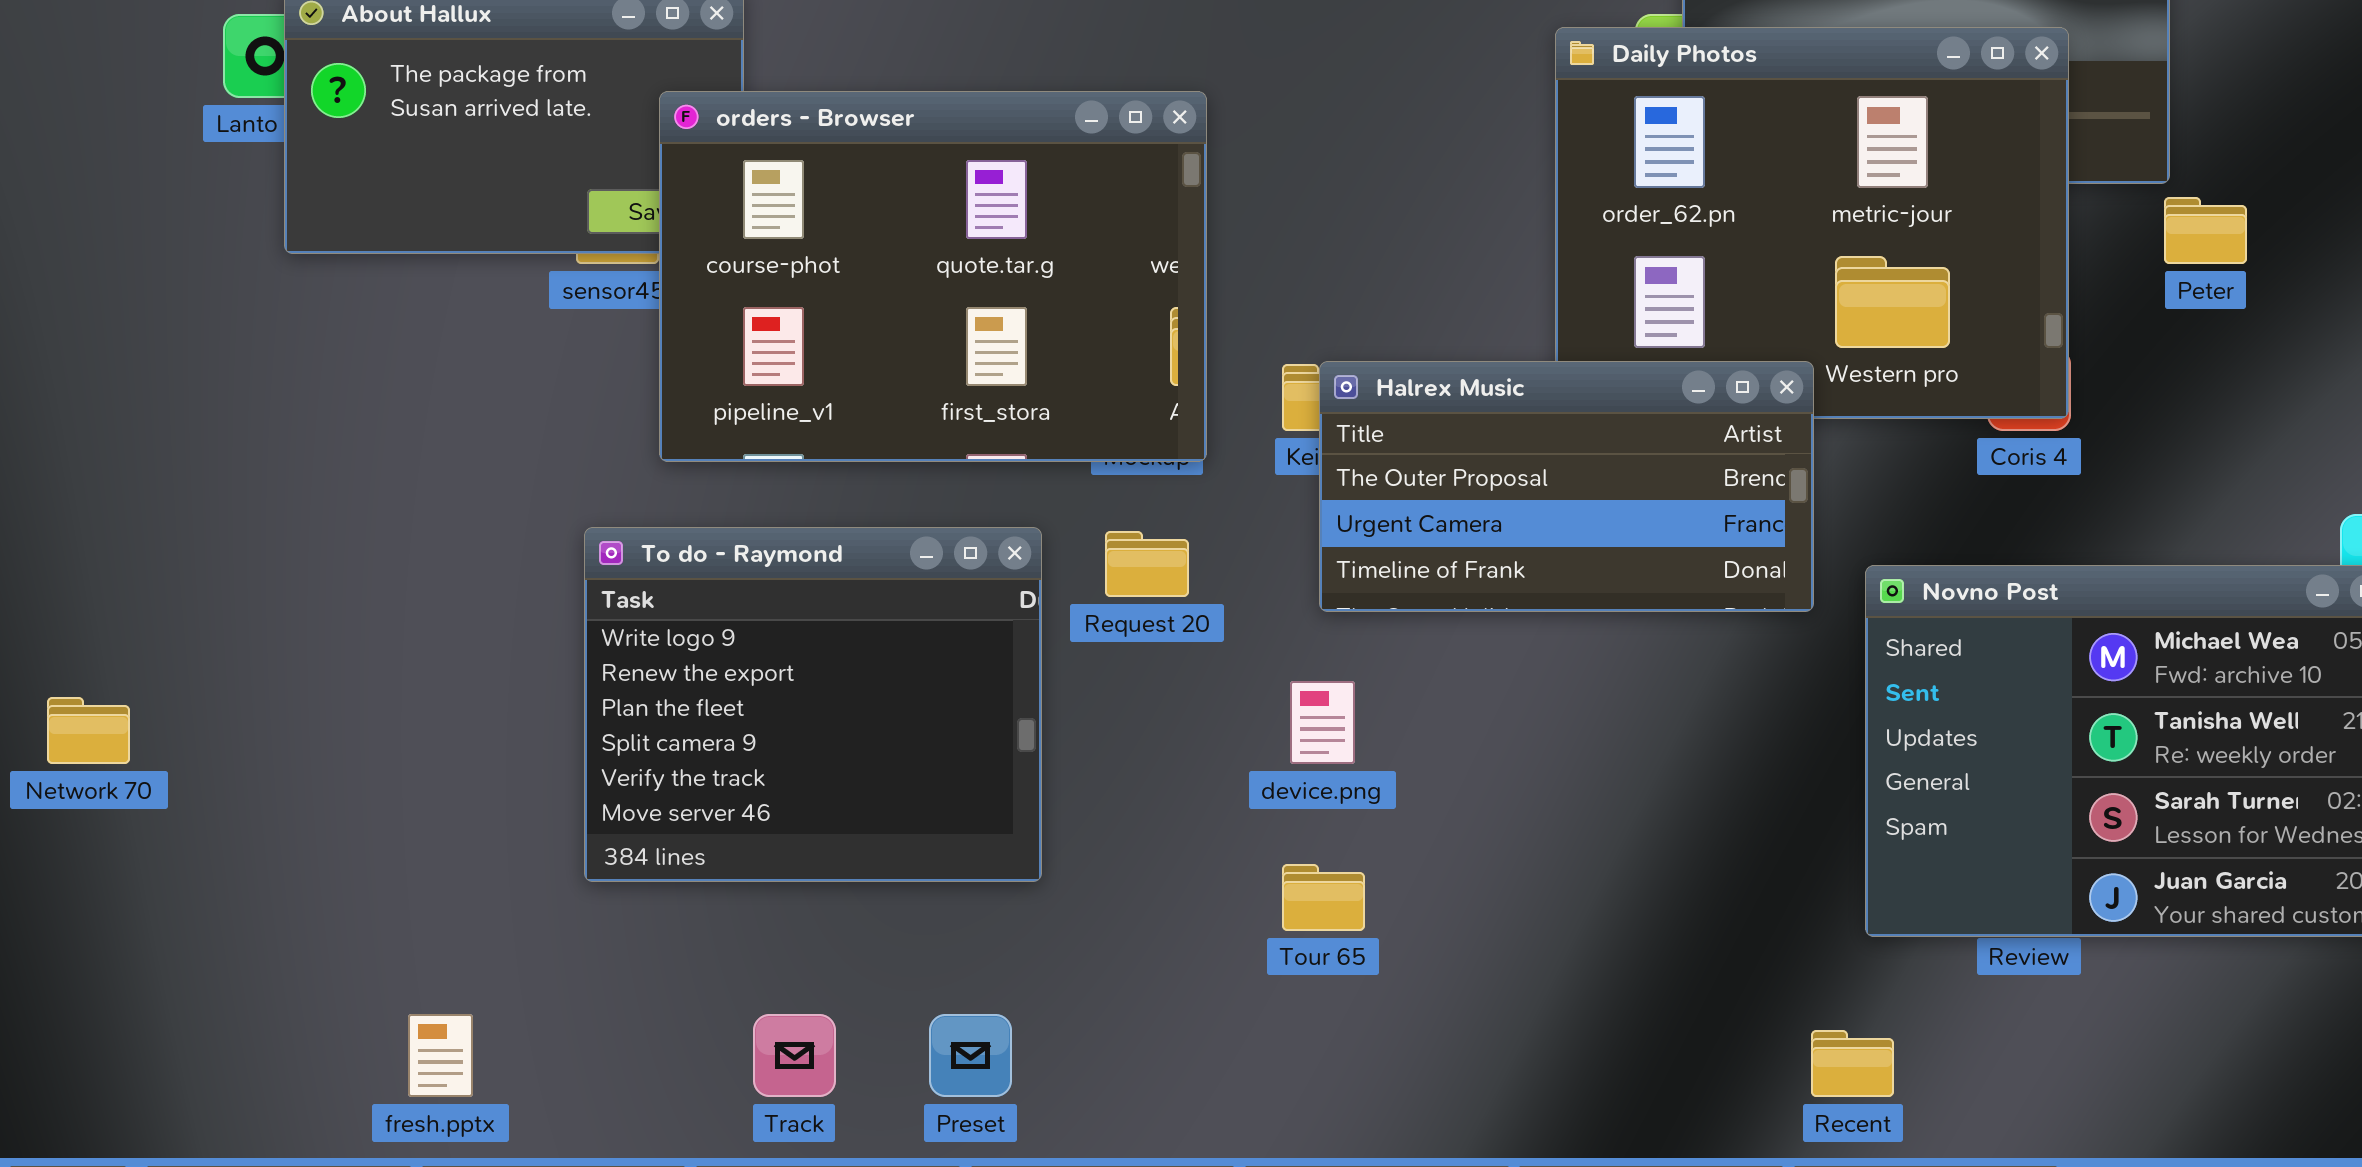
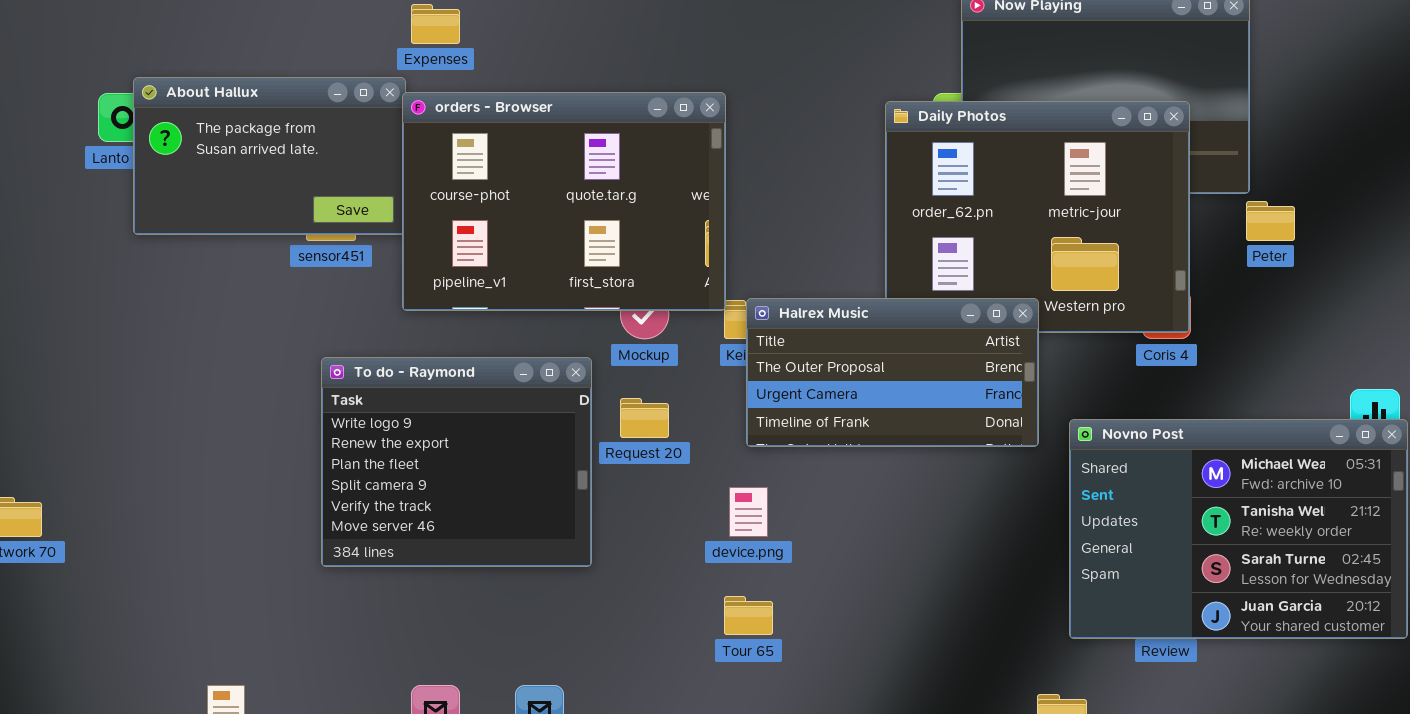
orders - Browser: [659,91,1207,462] -> [402,92,726,311], moved
To do - Raymond: [584,527,1042,882] -> [321,357,592,567], moved

